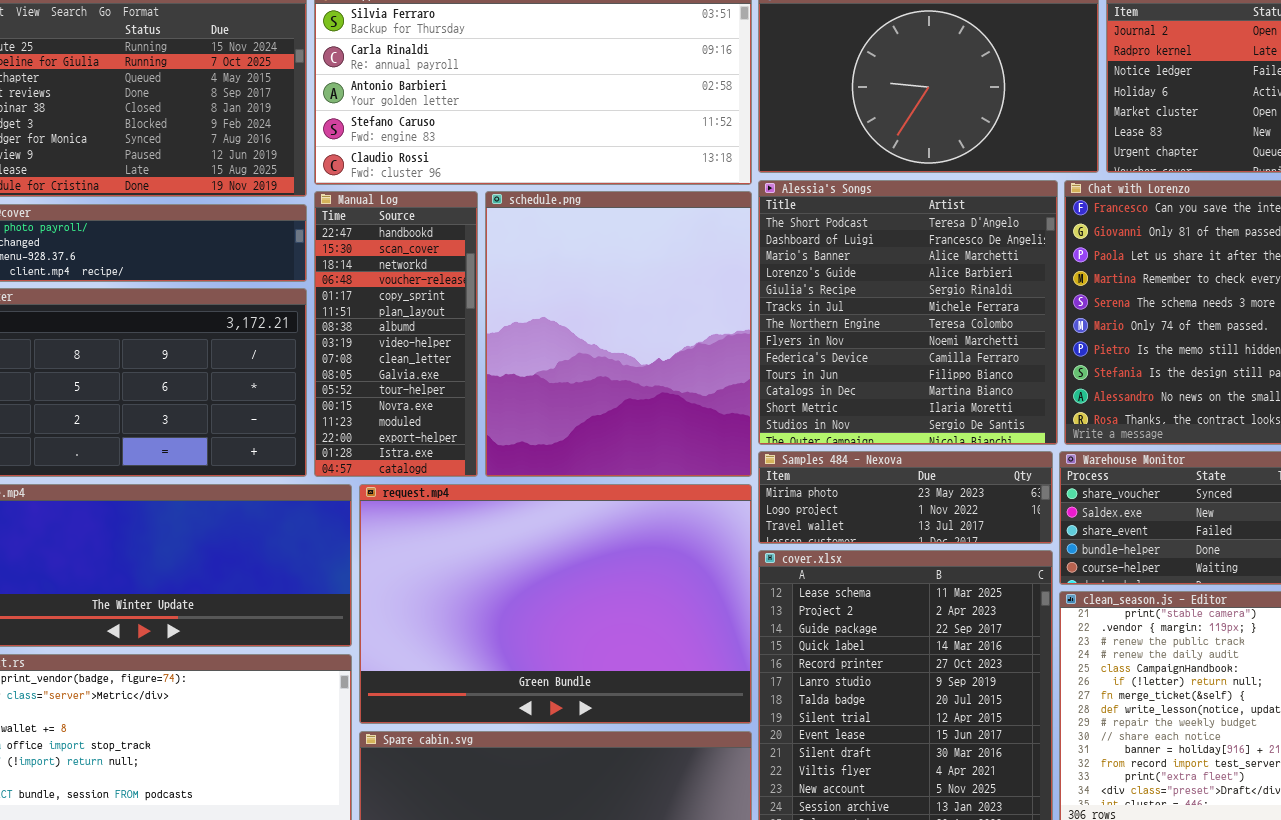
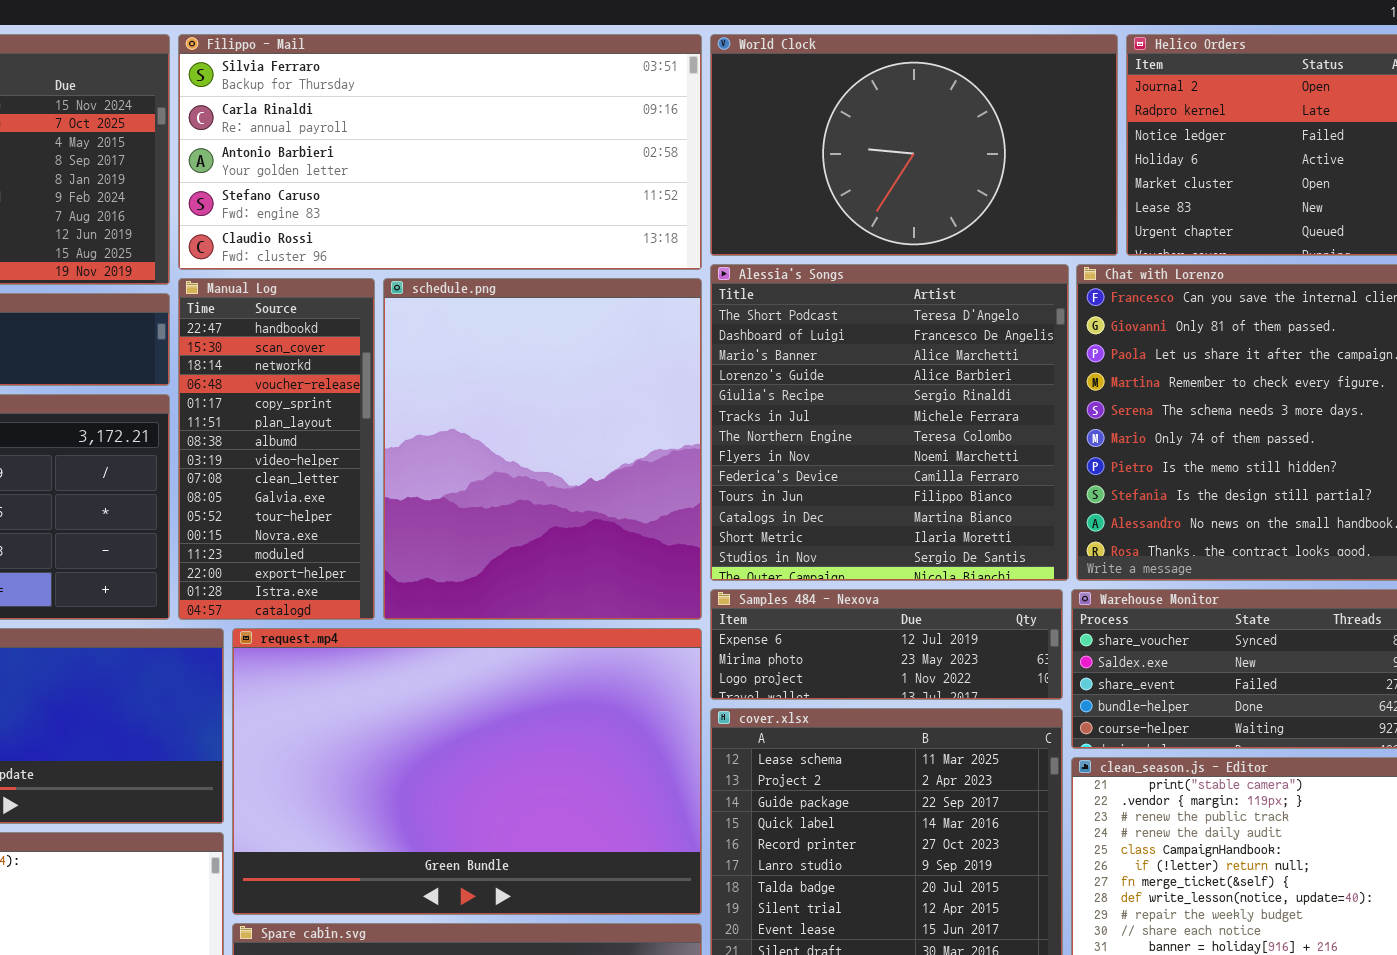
Samples 484 - Nexova: [758,451,1053,544] -> [710,589,1063,700], scrolled up 1 row

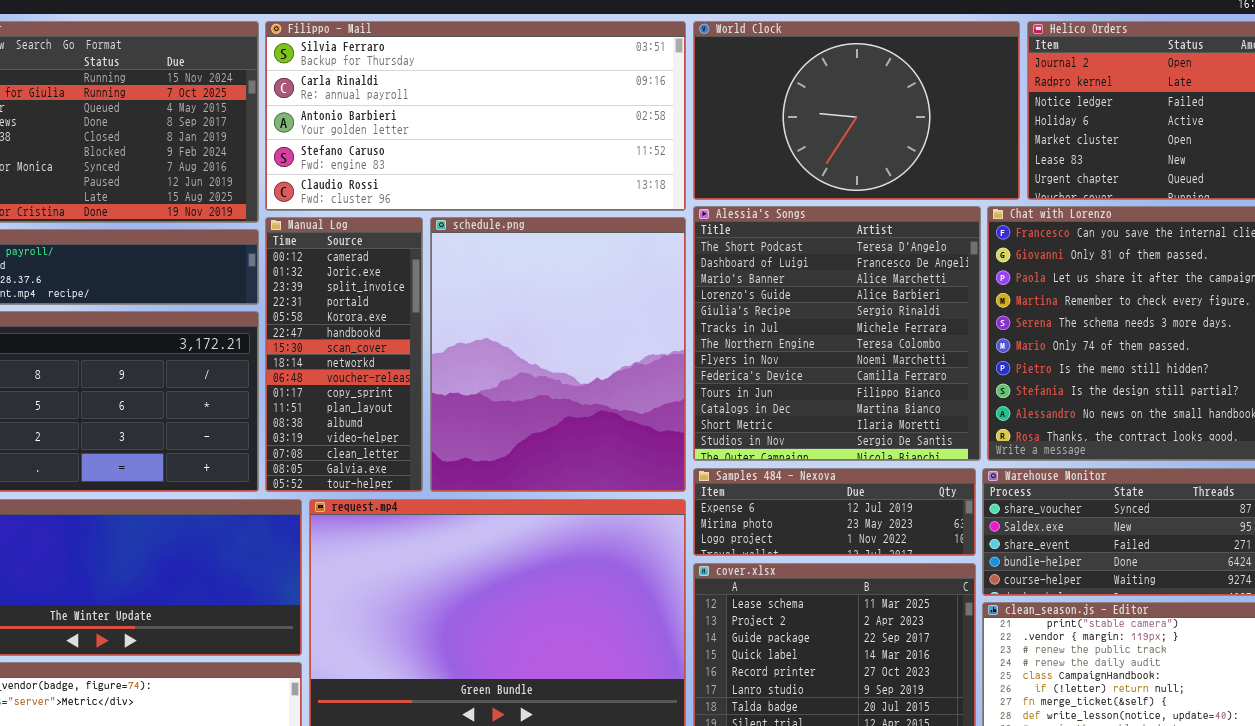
Manual Log: [178,278,375,620] -> [265,217,423,492], scrolled up 5 rows

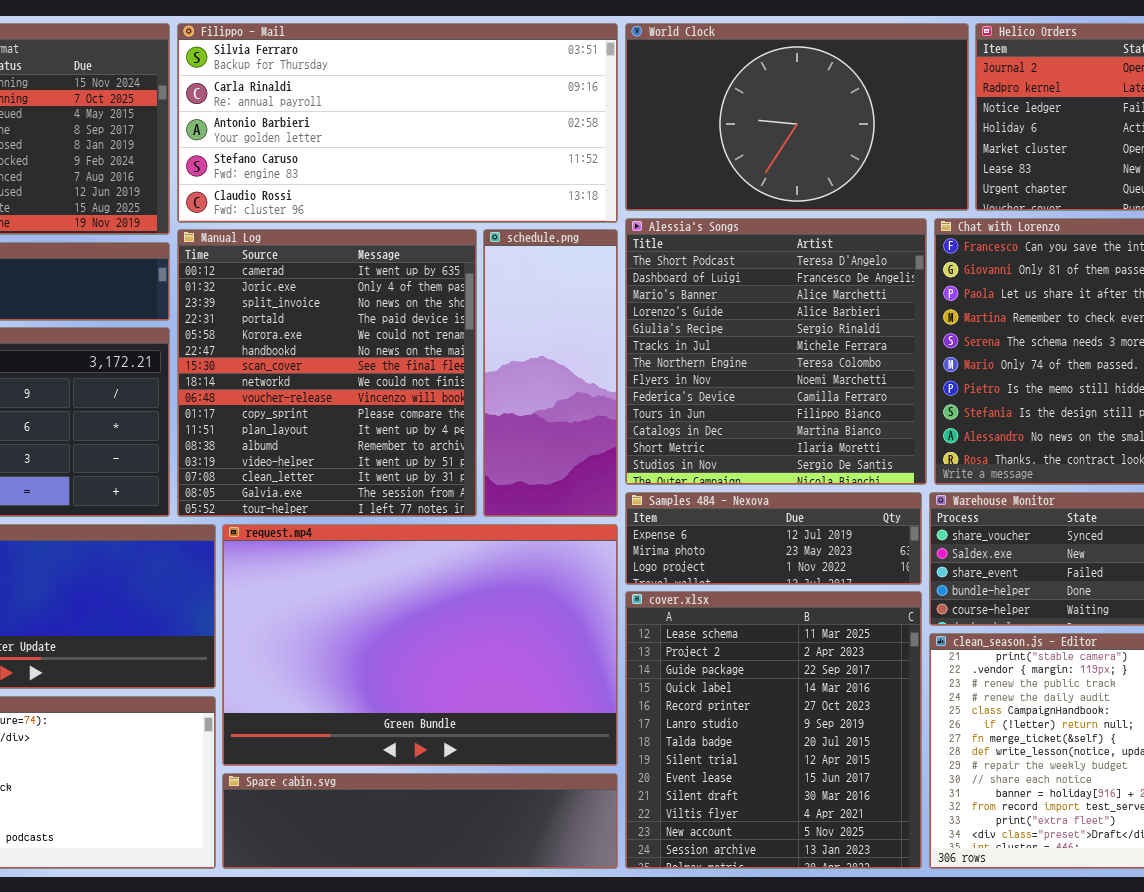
Manual Log: [265,217,423,492] -> [177,229,477,517], resized
schedule.png: [430,217,686,492] -> [483,229,618,517], resized

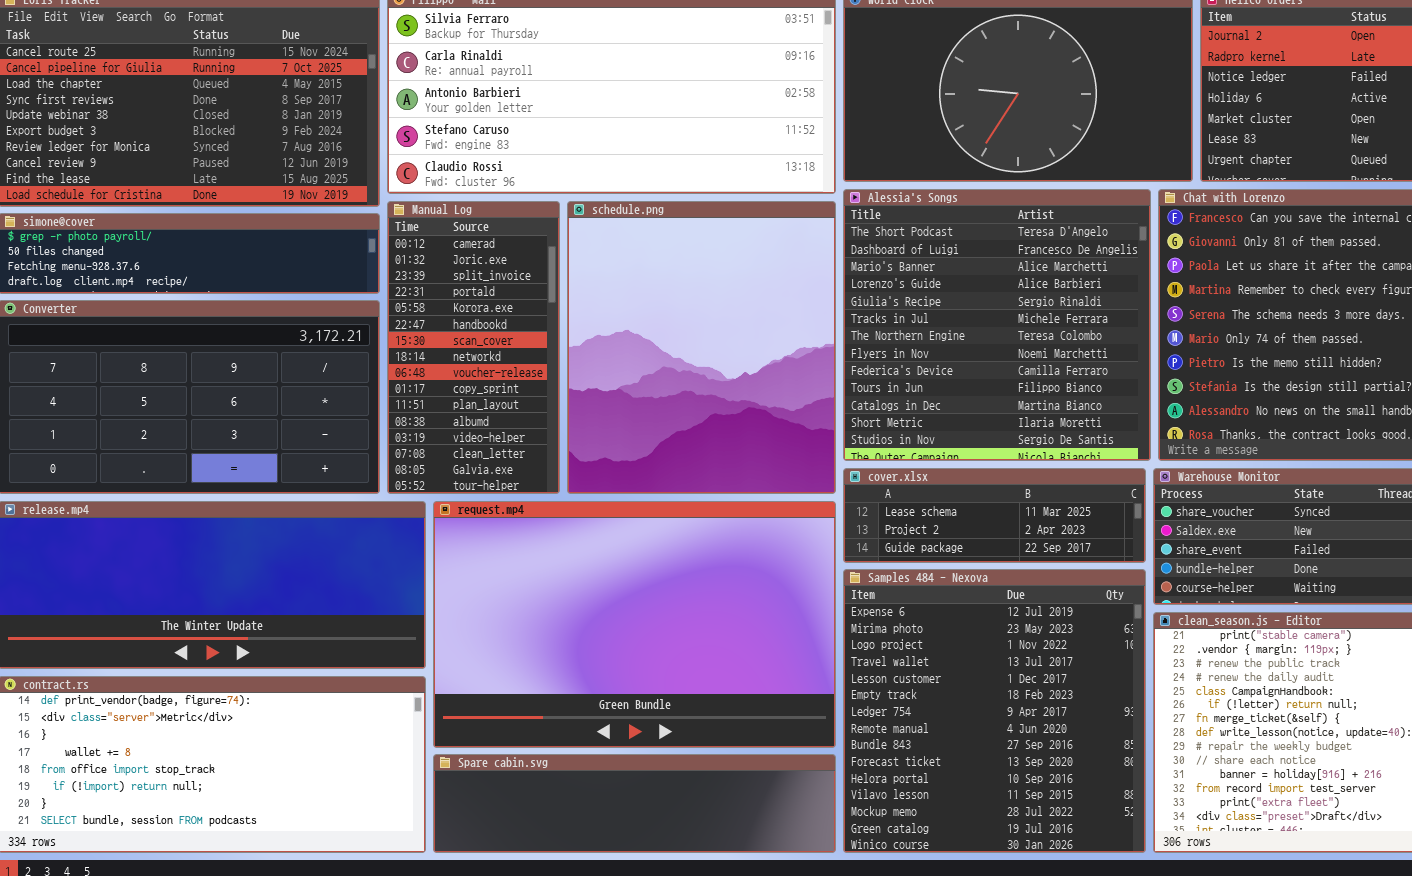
Manual Log: [177,229,477,517] -> [387,201,560,494], resized
schedule.png: [483,229,618,517] -> [567,201,836,494], resized
Samples 484 - Nexova: [625,492,922,585] -> [843,569,1146,853], moved, resized
cover.xlsx: [625,591,922,869] -> [843,468,1146,563], moved, resized

